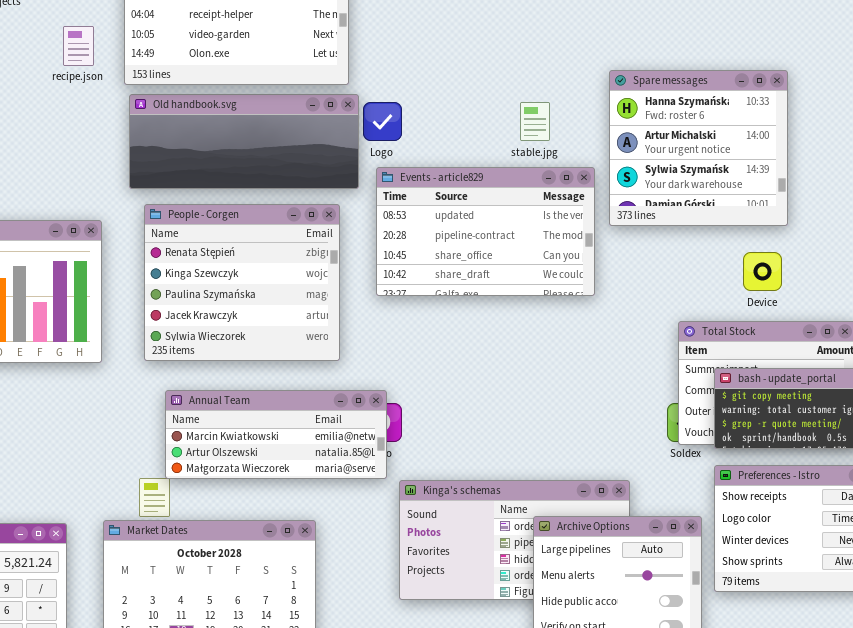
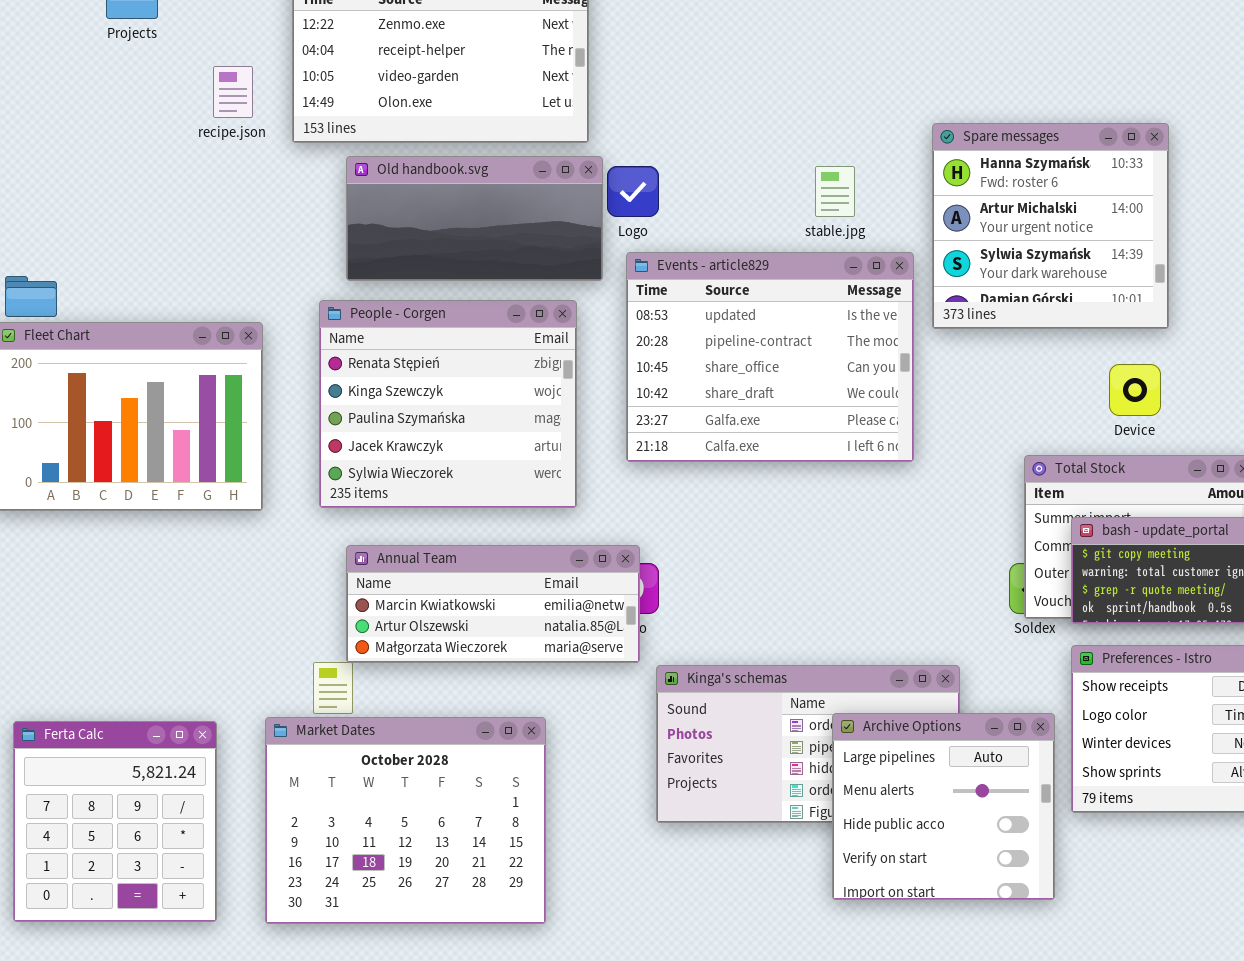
Old handbook.svg: [129,94,359,189] -> [346,156,603,281], resized
Events - article829: [376,167,595,296] -> [626,252,914,462], resized

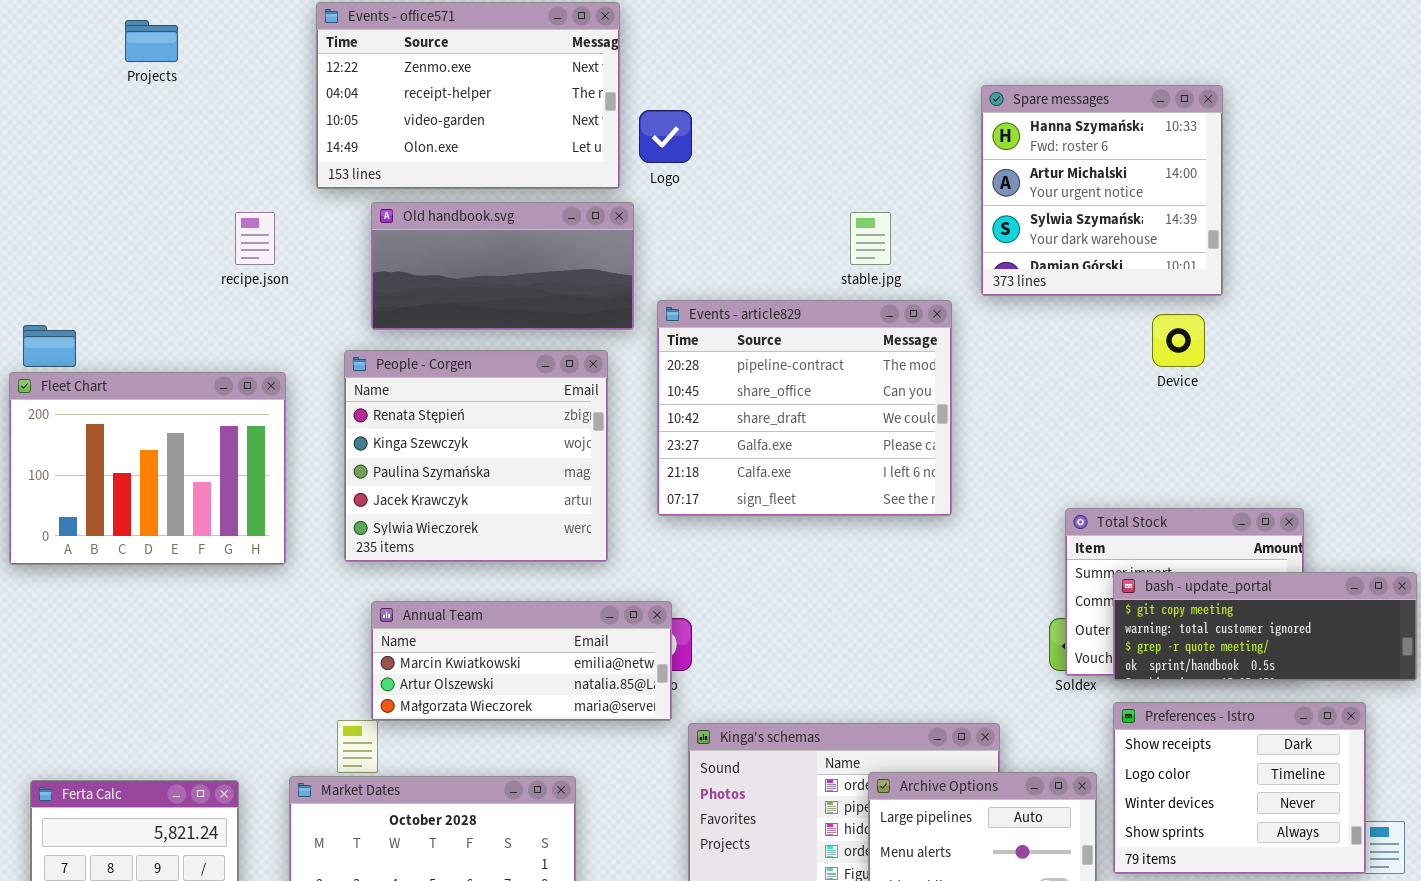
recipe.json: [213,66,253,118] -> [235,212,275,265], moved
Spare messages: [932,123,1169,329] -> [981,85,1223,296], moved
Logo: [607,166,659,217] -> [639,110,692,163], moved
Events - article829: [626,252,914,462] -> [657,300,952,516], scrolled down 1 row
Device: [1109,364,1161,416] -> [1152,314,1205,367], moved

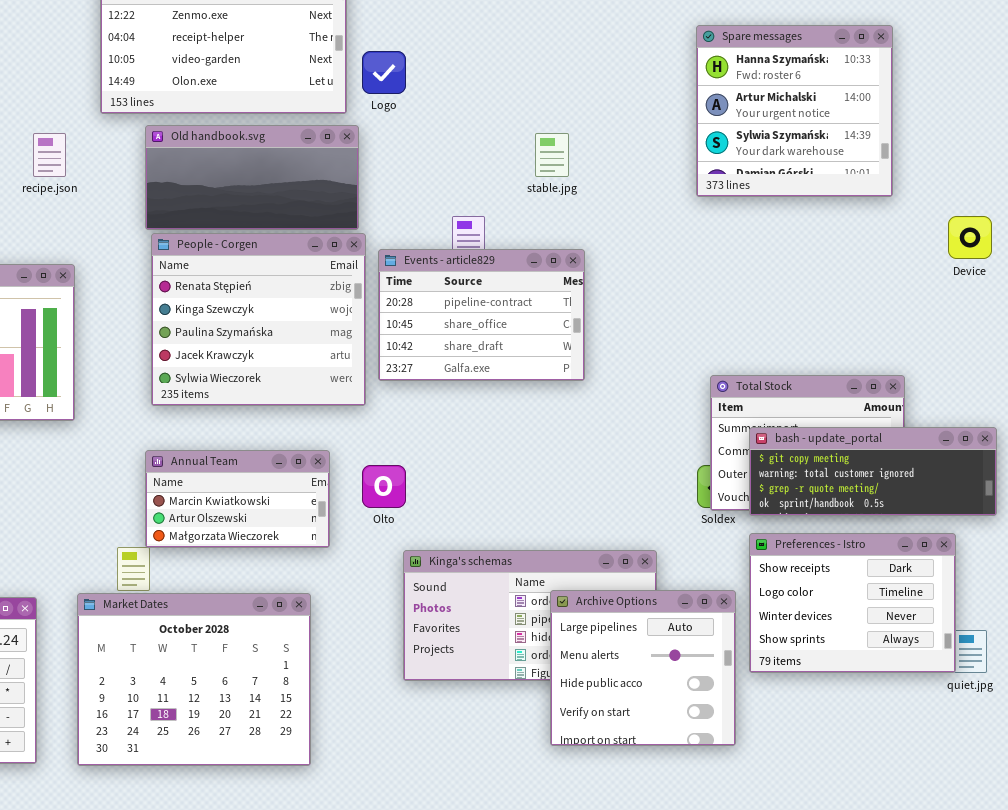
Spare messages: [981,85,1223,296] -> [696,25,893,197], moved
Events - article829: [657,300,952,516] -> [378,249,585,381], resized
Device: [1152,314,1205,367] -> [948,216,992,259], moved
People - Corgen: [344,350,608,562] -> [151,233,366,406], moved
Annual Team: [371,601,672,721] -> [145,450,330,548], resized

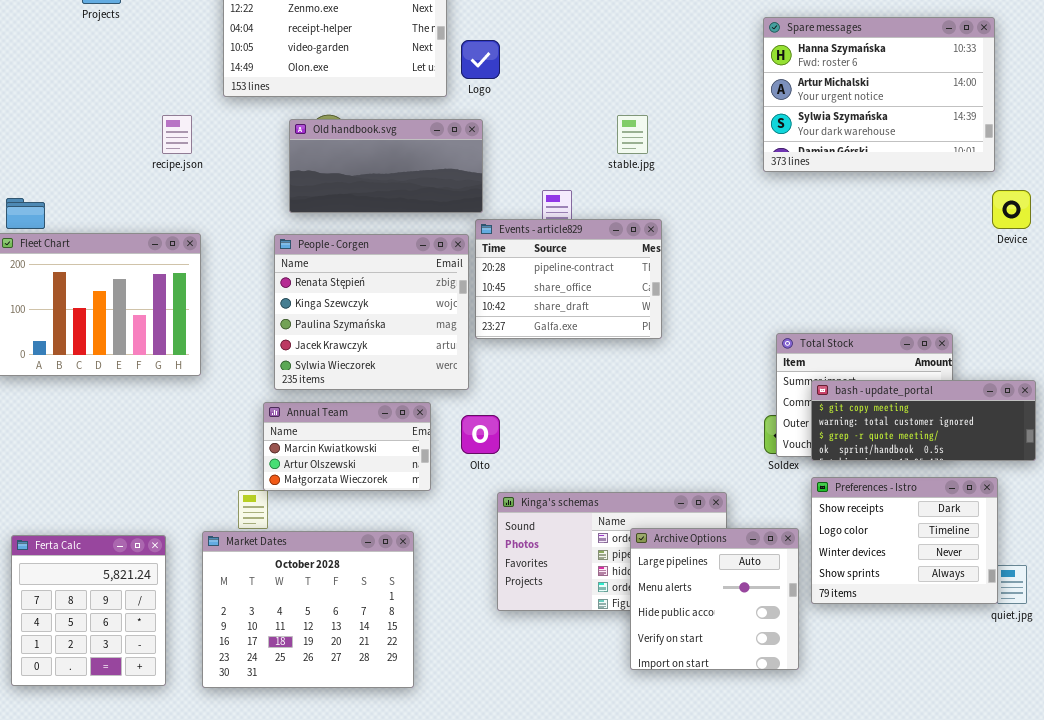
Spare messages: [696,25,893,197] -> [763,17,995,172], resized
Old handbook.svg: [145,125,359,230] -> [289,119,483,213], moved
People - Corgen: [151,233,366,406] -> [274,234,469,390], moved

